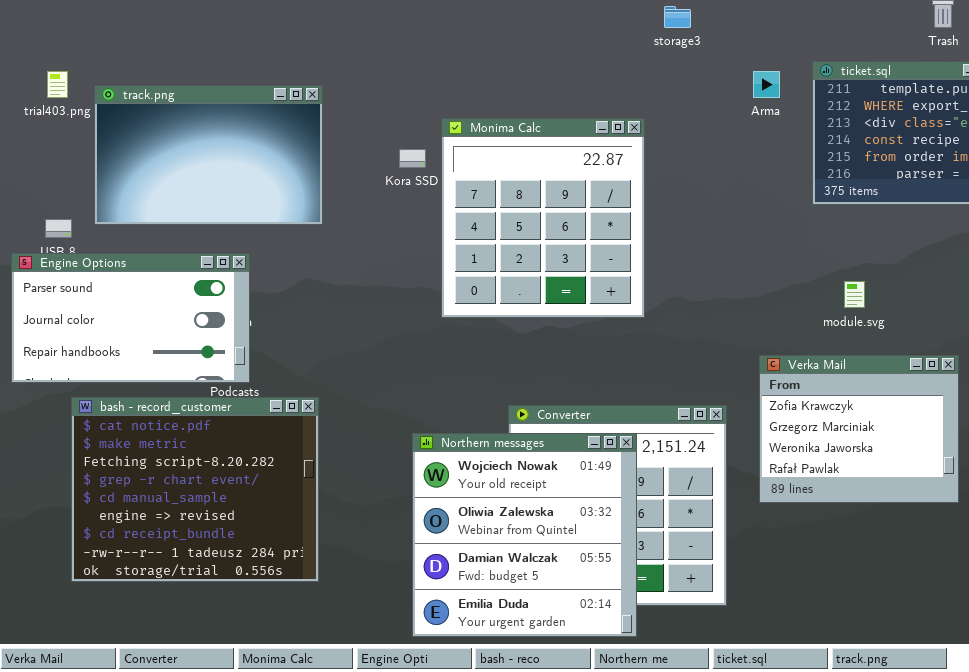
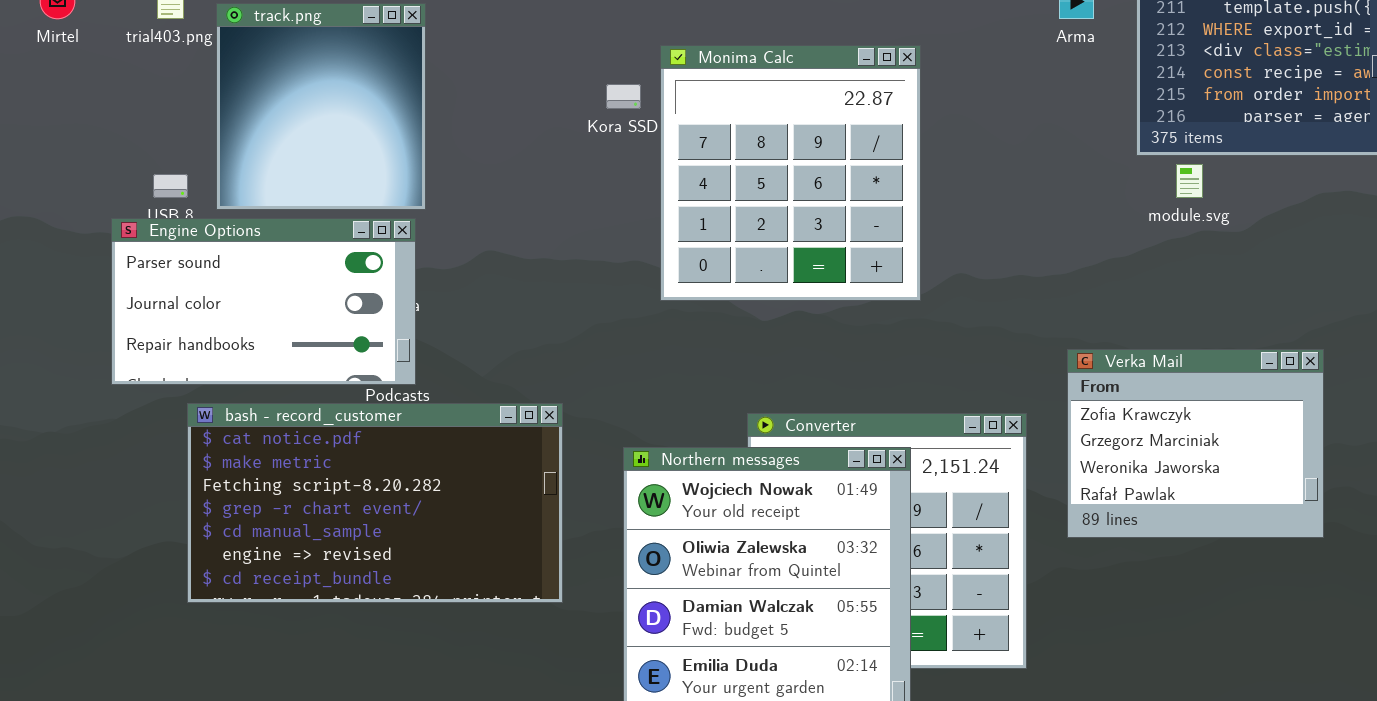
track.png: [94,85,323,225] -> [216,3,426,210], resized
module.svg: [844,281,865,308] -> [1176,164,1203,198], moved
bash - record_customer: [71,397,319,582] -> [187,403,563,603], resized

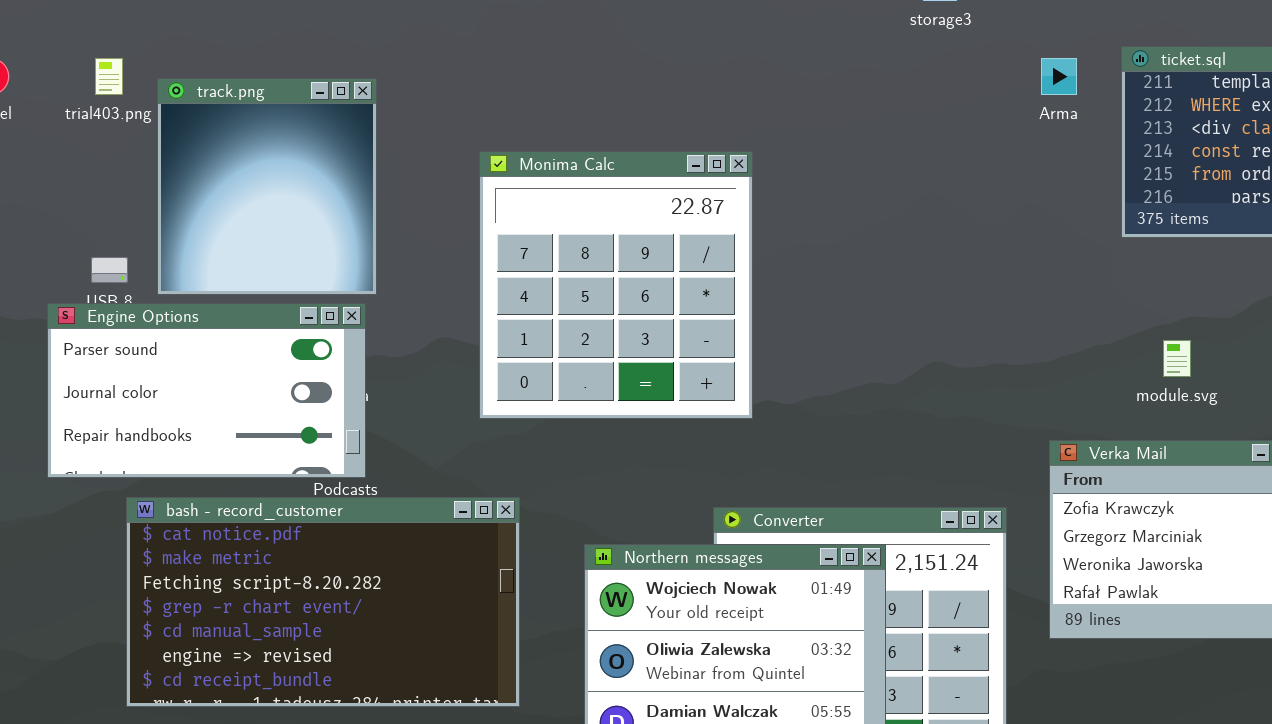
Monima Calc: [660,45,921,301] -> [479,151,753,419], moved
module.svg: [1176,164,1203,198] -> [1163,340,1191,377], moved

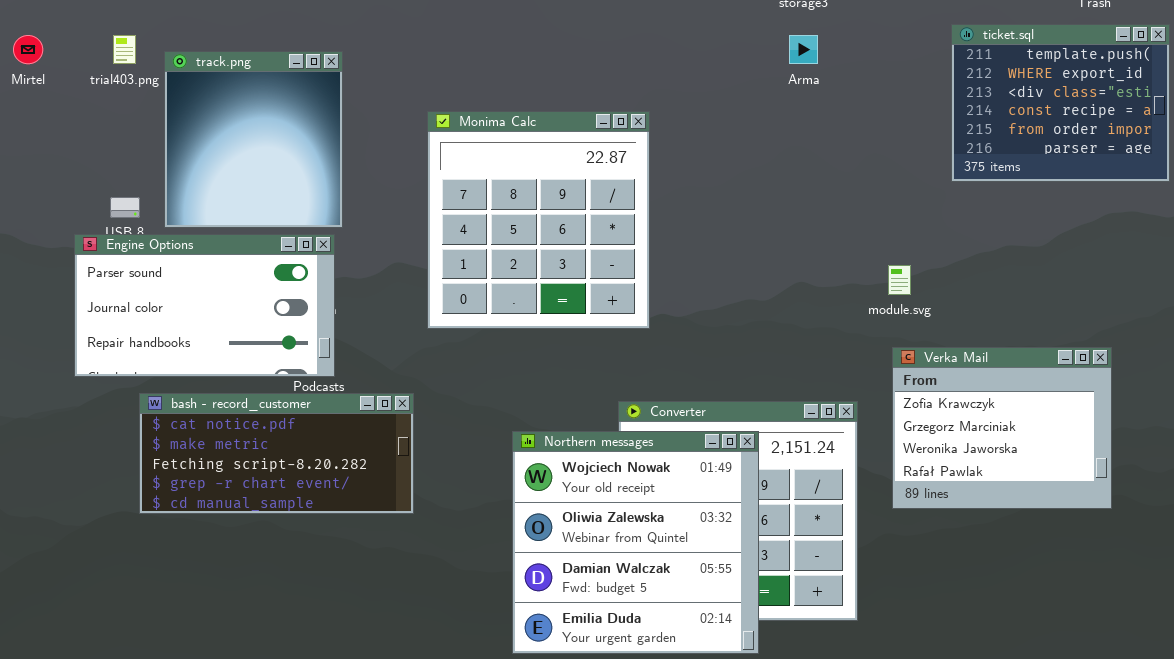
Arma: [1041,58,1077,95] -> [789,35,818,64], moved
module.svg: [1163,340,1191,377] -> [888,265,911,295], moved
bash - record_customer: [126,497,520,707] -> [139,393,414,514], resized

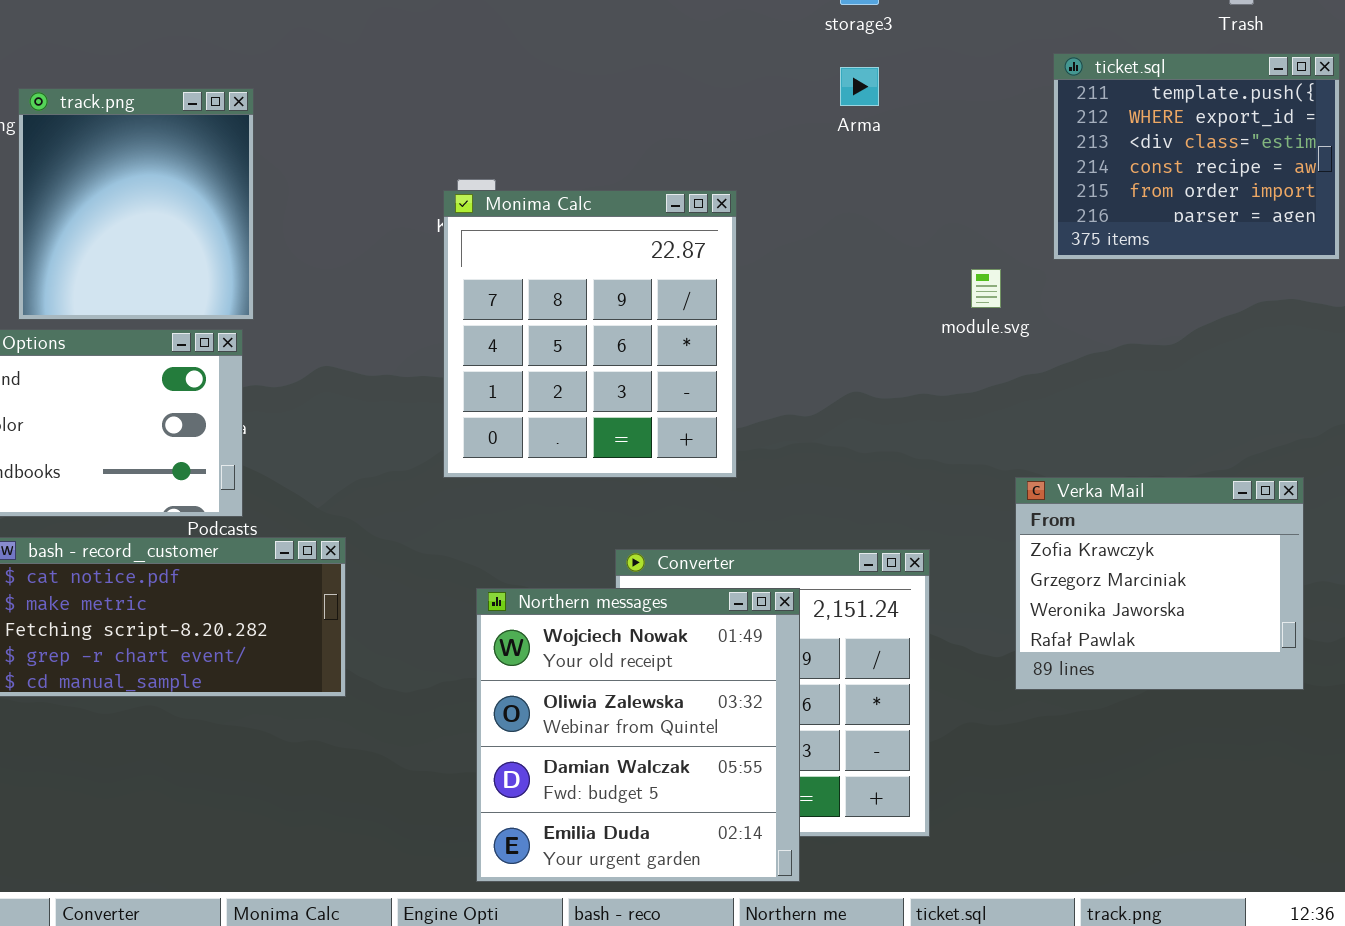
Monima Calc: [427,111,650,329] -> [443,190,737,478], moved
module.svg: [888,265,911,295] -> [971,269,1001,308], moved
Verka Mail: [892,347,1112,509] -> [1015,477,1304,690], moved

